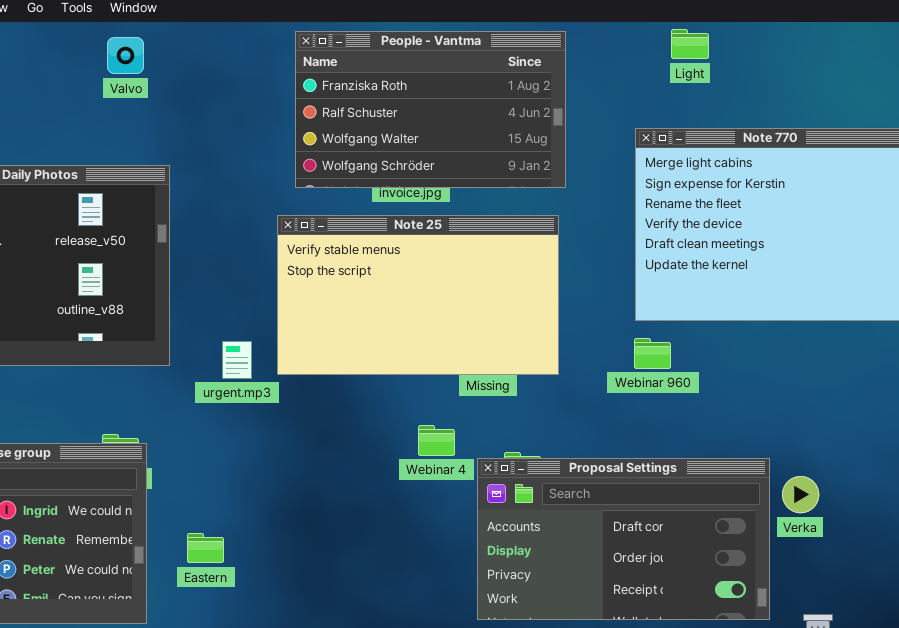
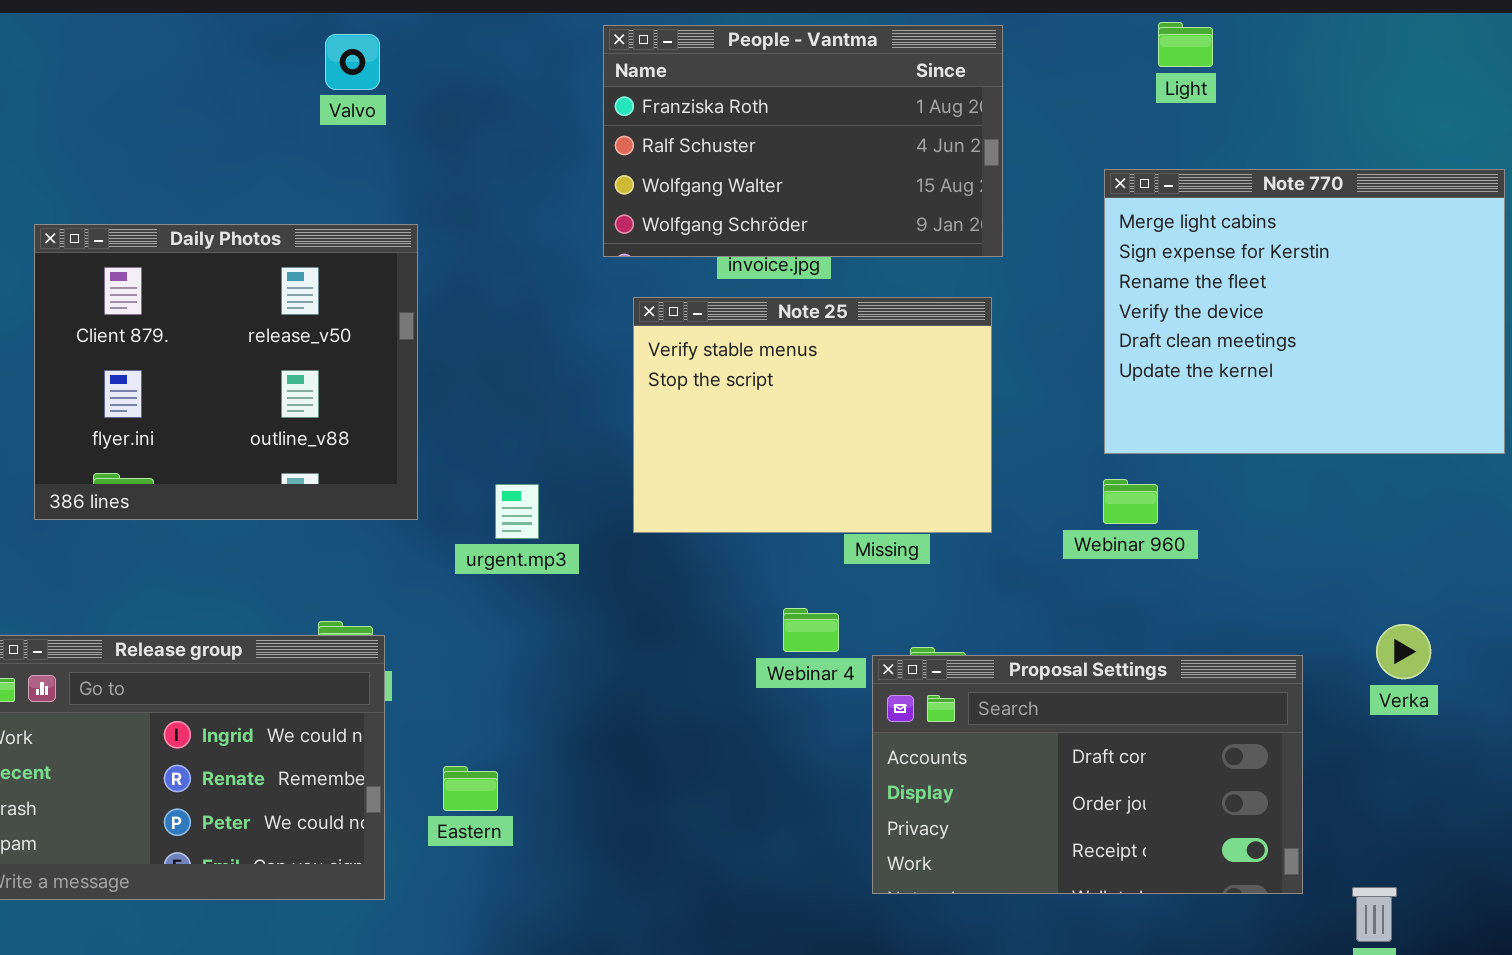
Note 25: [277,215,559,375] -> [633,297,992,533], resized
Verka: [782,476,819,513] -> [1376,624,1431,679], moved

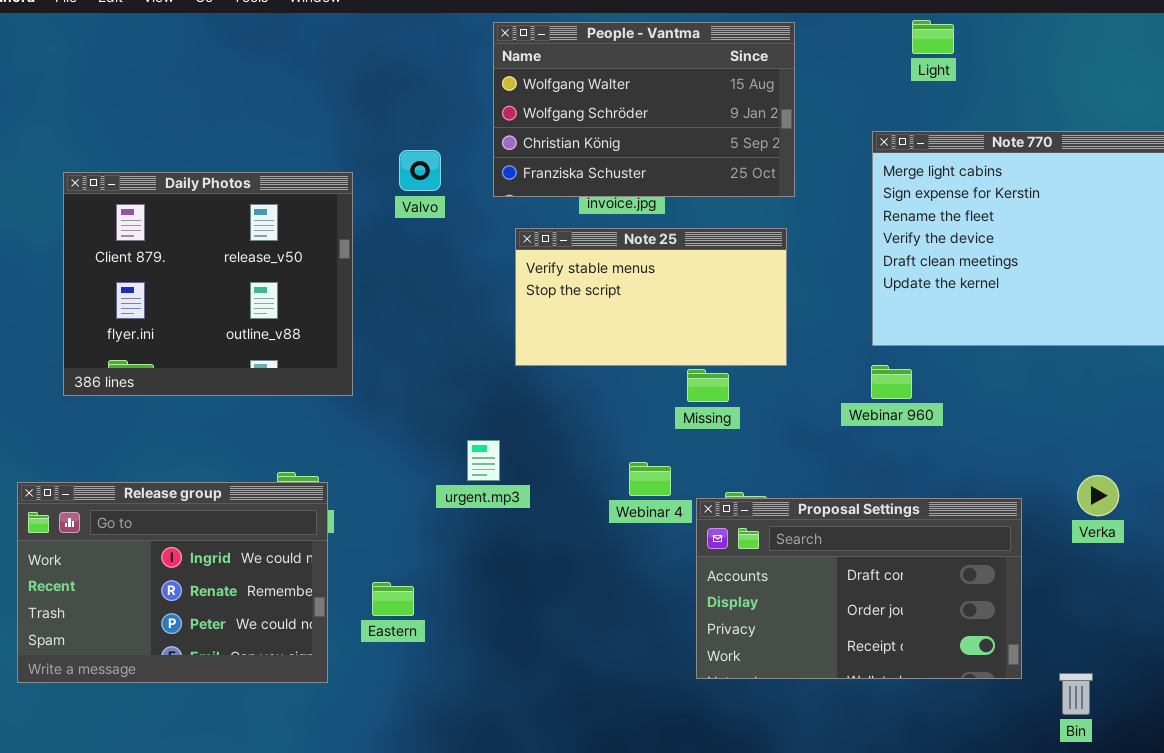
People - Vantma: [603,25,1003,257] -> [493,22,795,197], scrolled down 2 rows
Valvo: [325,34,380,90] -> [399,150,441,191], moved
Note 25: [633,297,992,533] -> [515,228,787,366], resized
urgent.mp3: [495,484,539,539] -> [467,440,500,481], moved

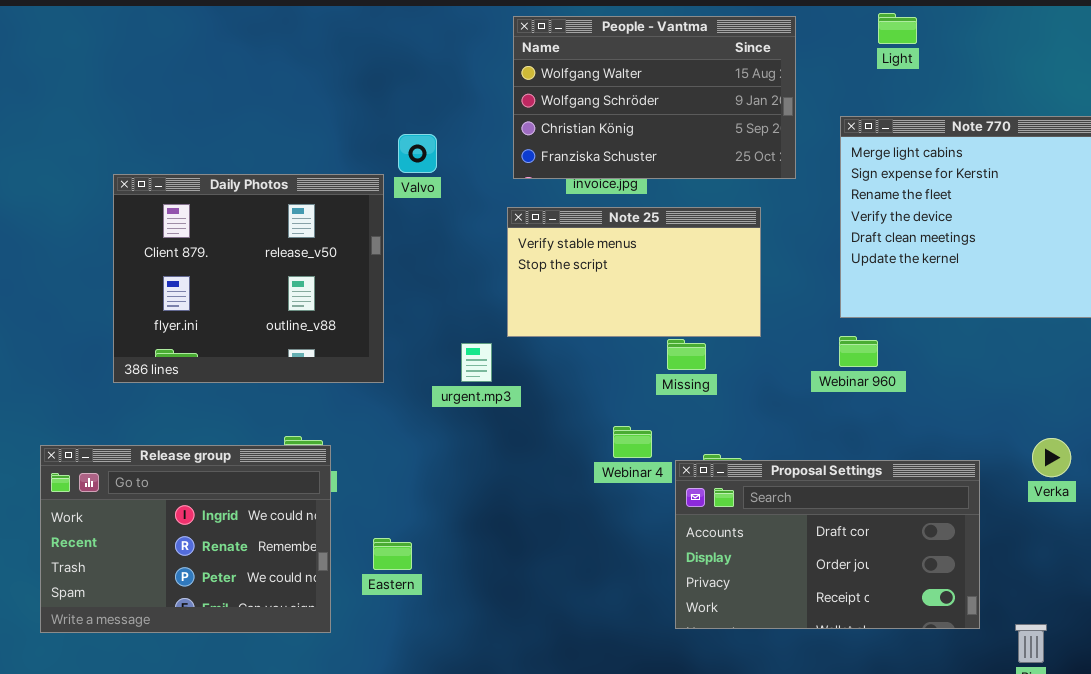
People - Vantma: [493,22,795,197] -> [513,16,796,179], moved
Daily Photos: [63,172,353,396] -> [113,174,384,383], moved
urgent.mp3: [467,440,500,481] -> [461,343,492,382], moved

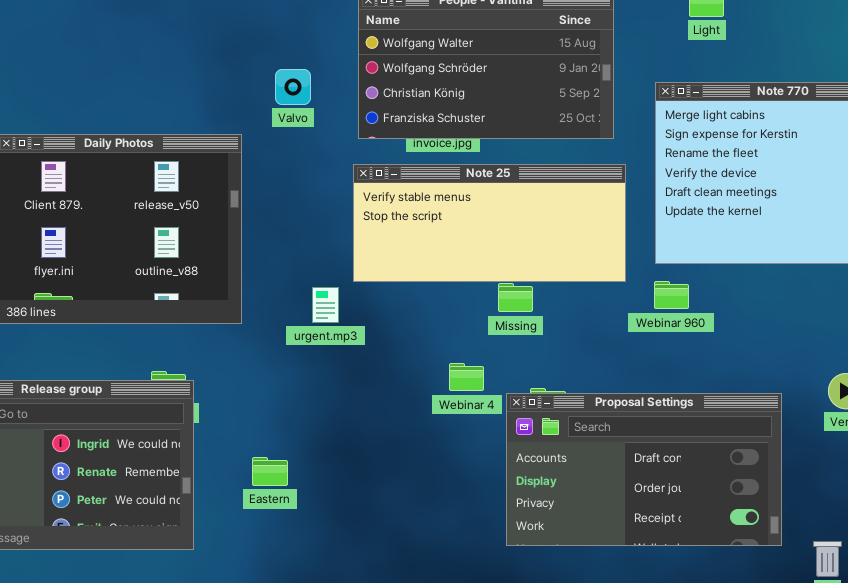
Valvo: [398,134,437,173] -> [275,69,311,105], moved
Note 25: [507,207,761,337] -> [353,164,626,282], resized
Eastern: [373,538,412,570] -> [252,457,288,486], moved

